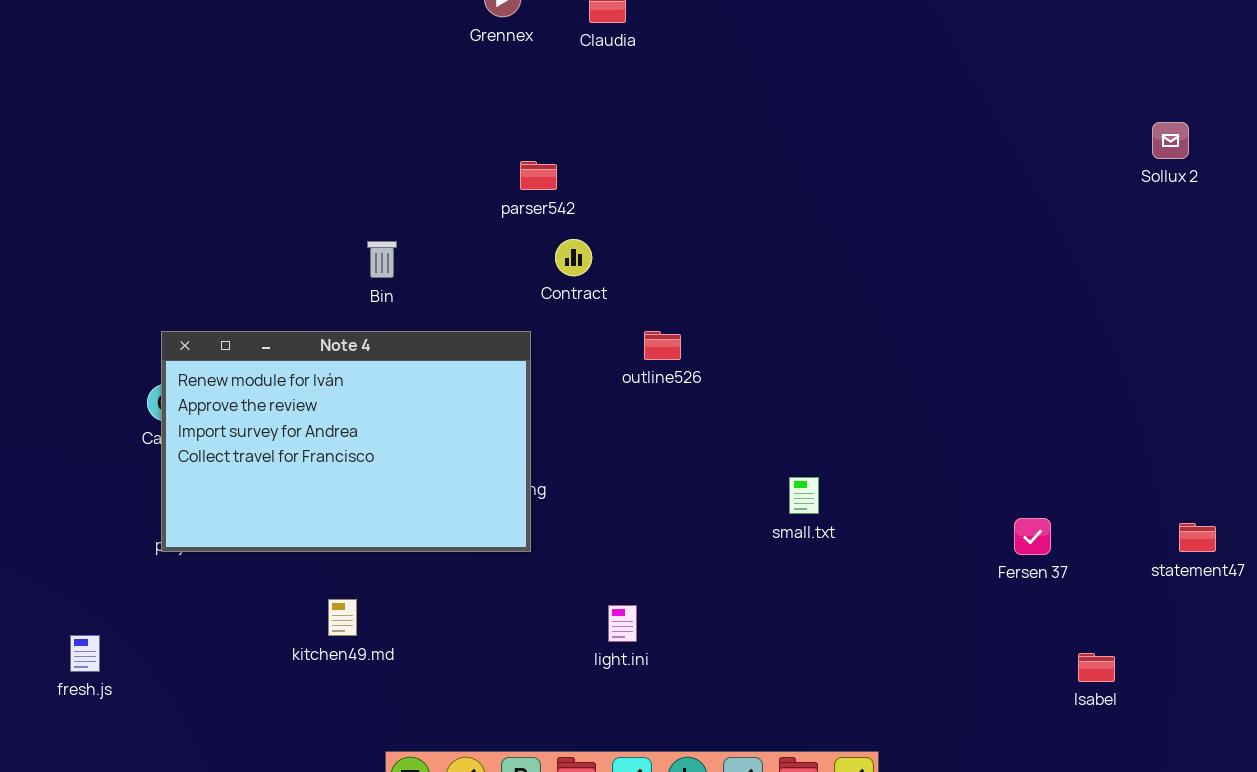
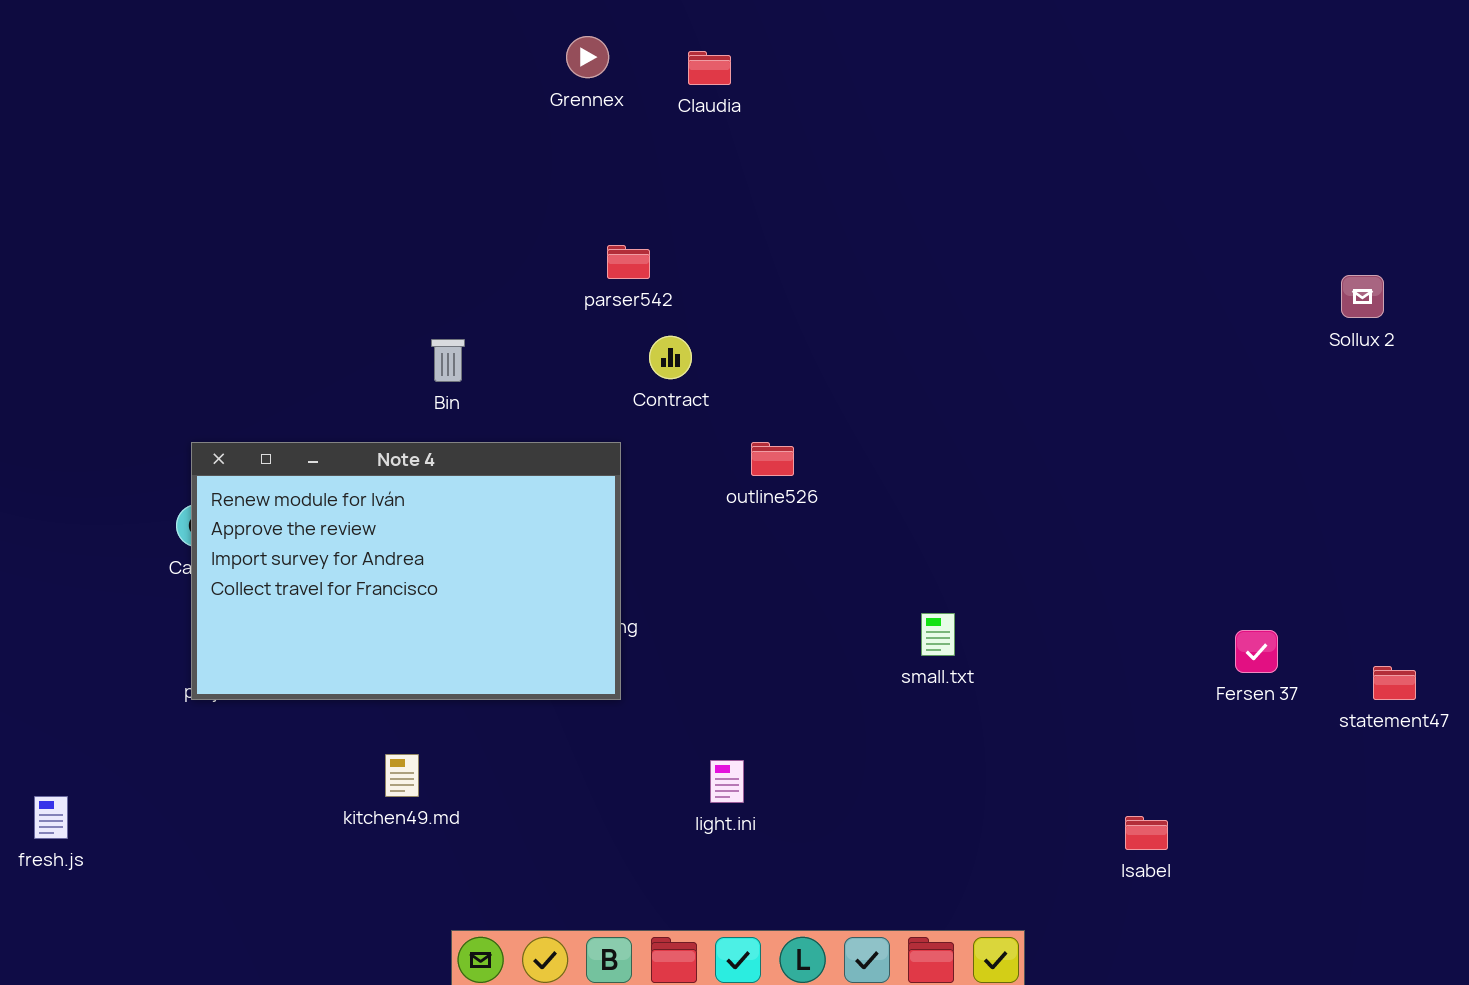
Sollux 2: [1152,122,1189,159] -> [1341,275,1384,318], moved
Fersen 37: [1014,518,1051,555] -> [1235,630,1278,673], moved
fresh.js: [70,635,100,672] -> [34,796,68,839], moved
Isabel: [1078,653,1115,682] -> [1125,816,1168,850], moved

